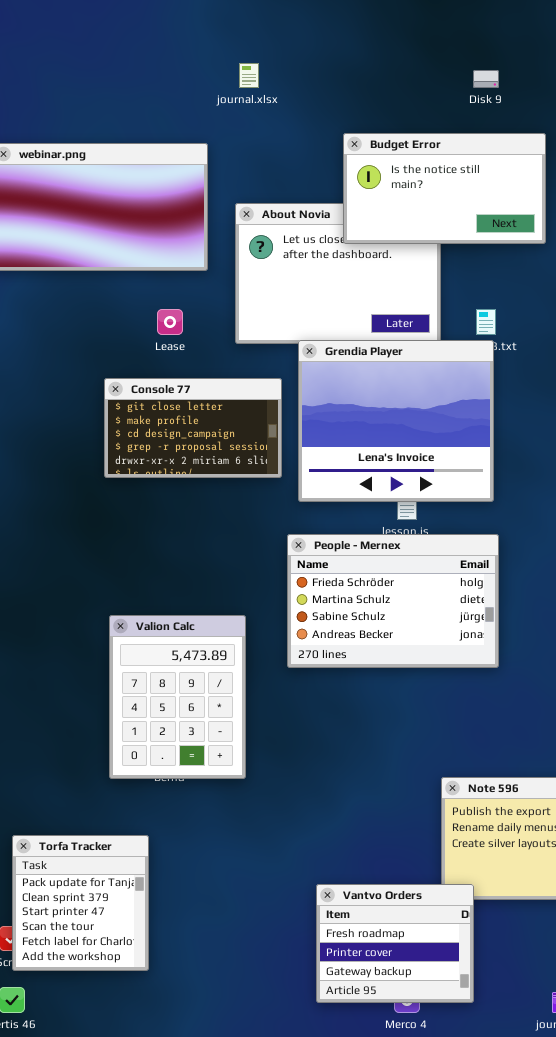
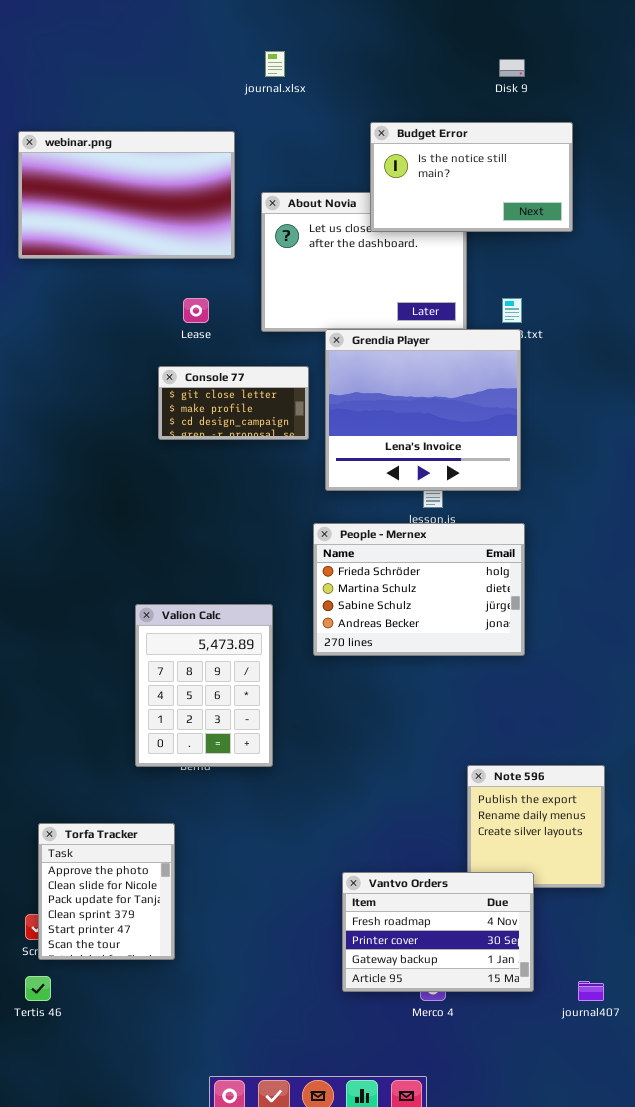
Console 77: [104,378,282,478] -> [158,366,309,440], resized
Torfa Tracker: [12,835,149,971] -> [38,823,175,960], scrolled up 2 rows
Vantvo Orders: [316,884,474,1003] -> [342,872,534,992], resized

